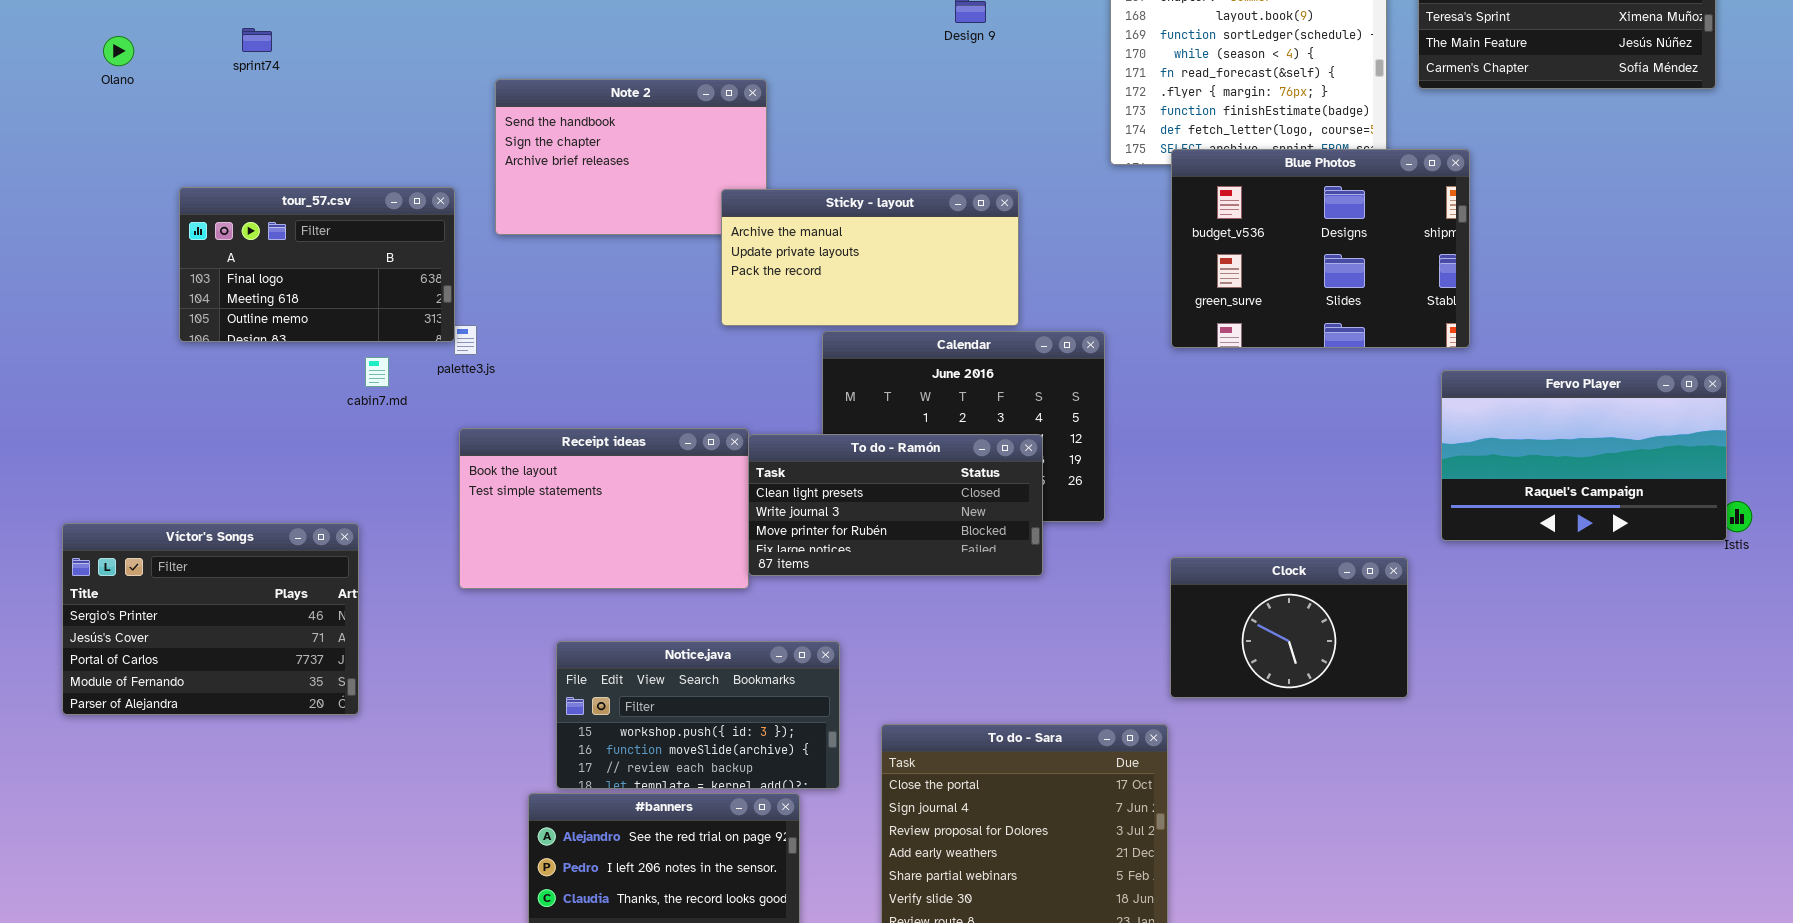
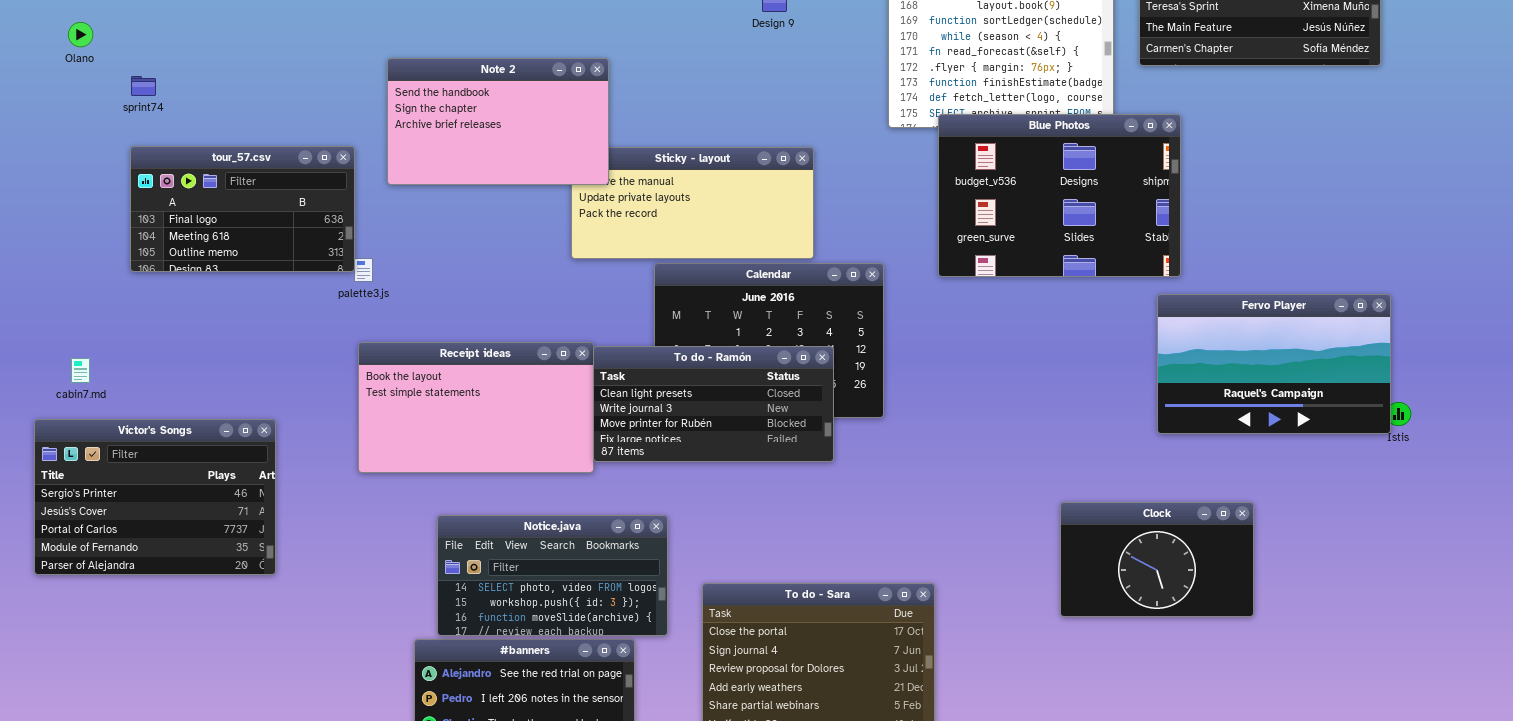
sprint74: [242,28,272,52] -> [131,76,156,96], moved
Note 2: [495,79,767,235] -> [387,58,609,185], raised
cabin7.md: [365,357,389,387] -> [71,358,90,383], moved
Clock: [1170,557,1408,698] -> [1060,502,1254,617], moved
Notice.java: [556,641,840,789] -> [437,515,668,636], scrolled up 1 row

